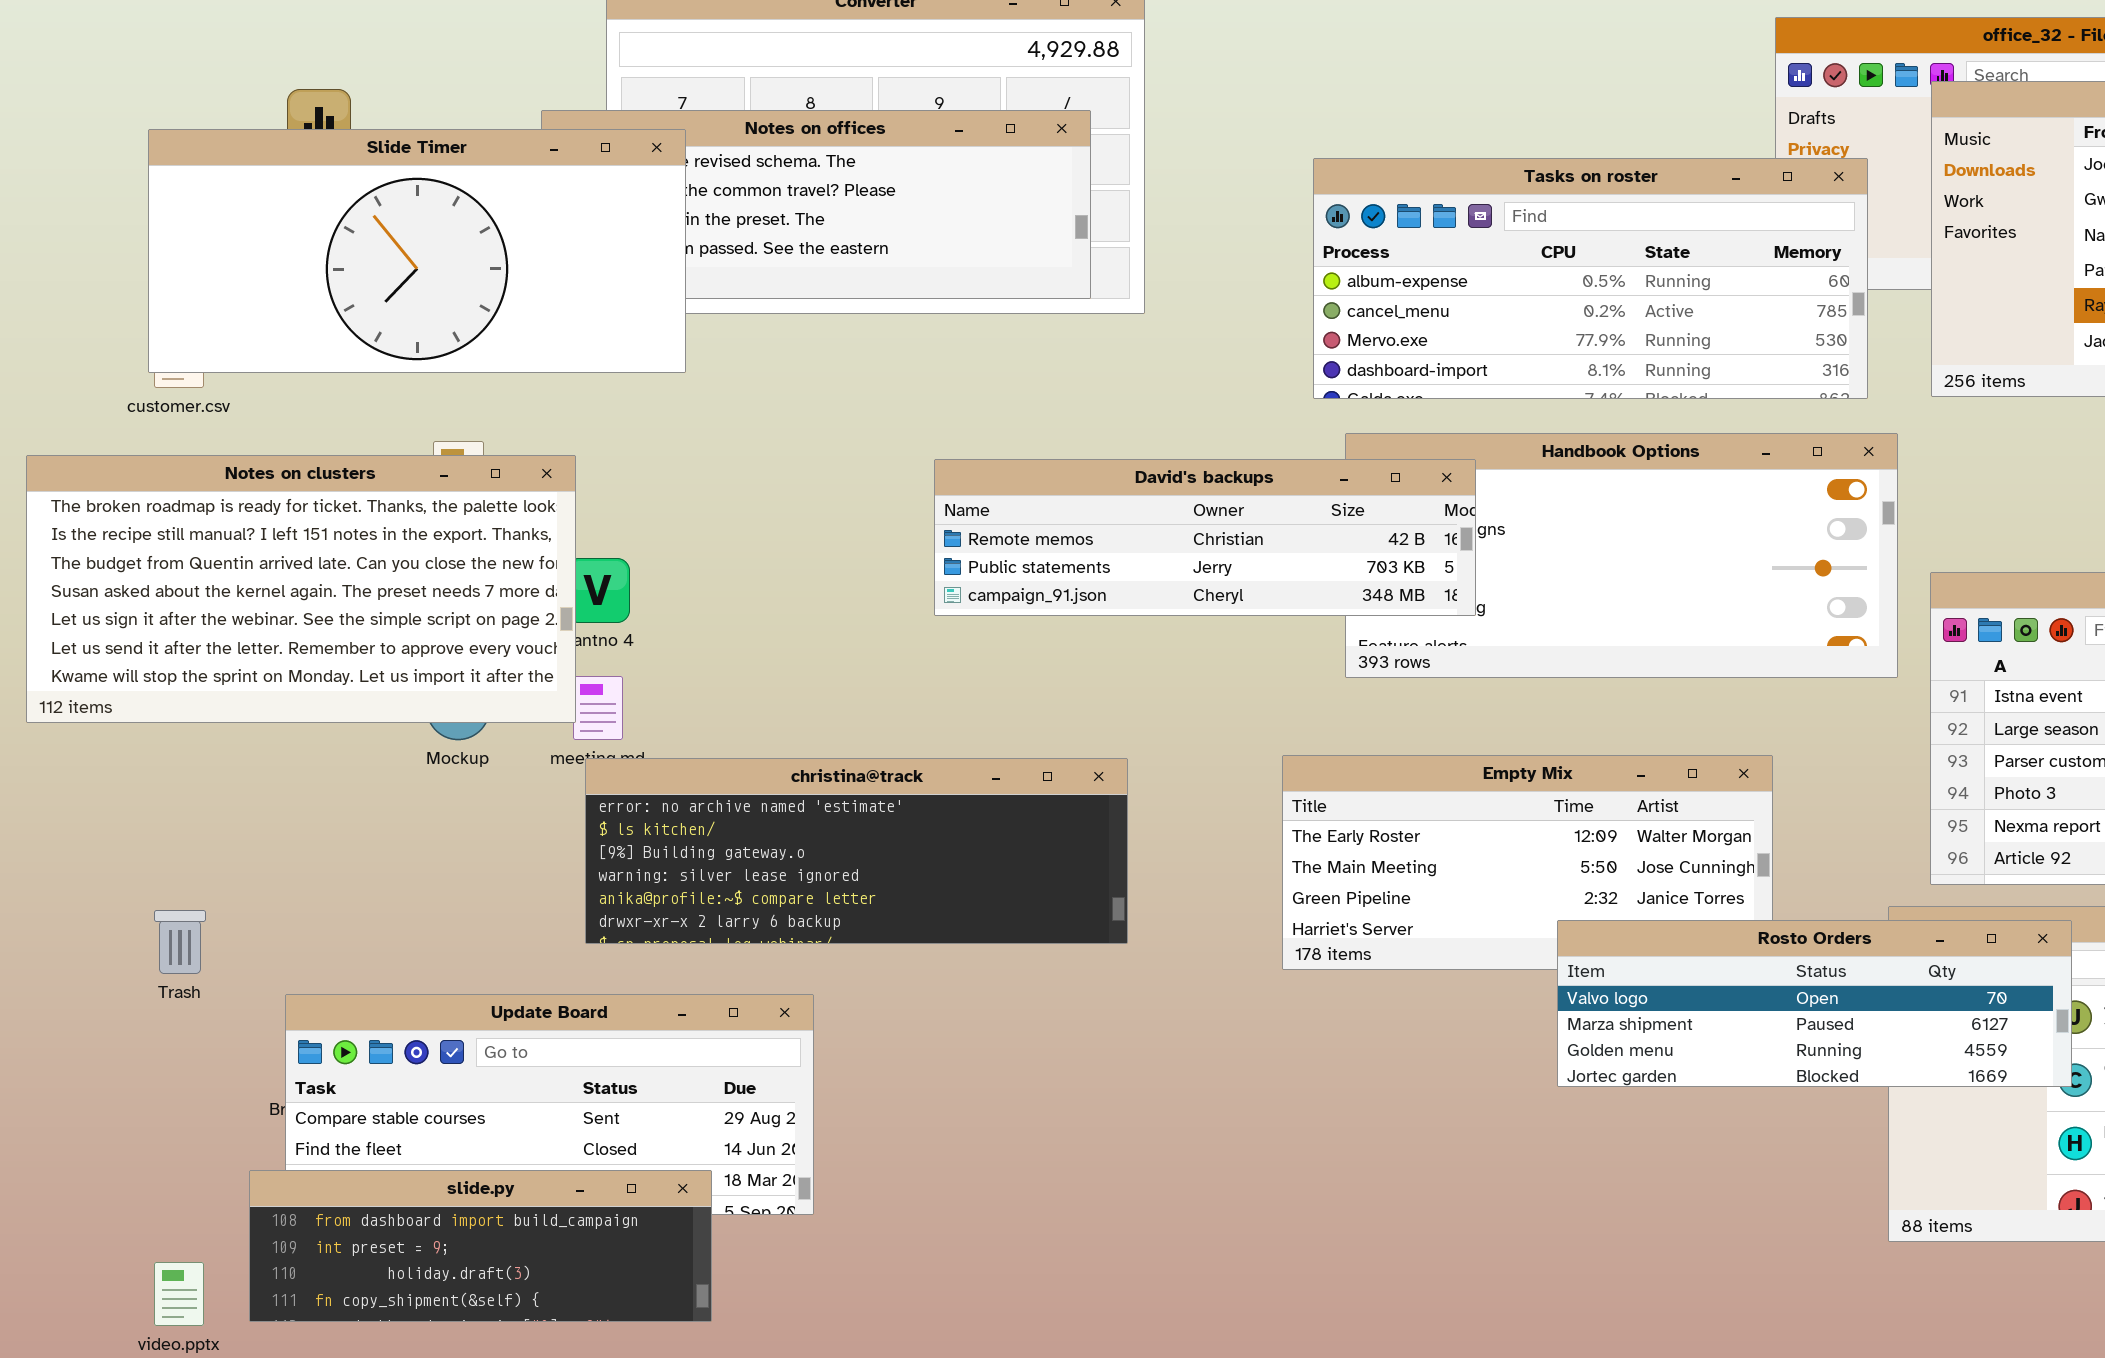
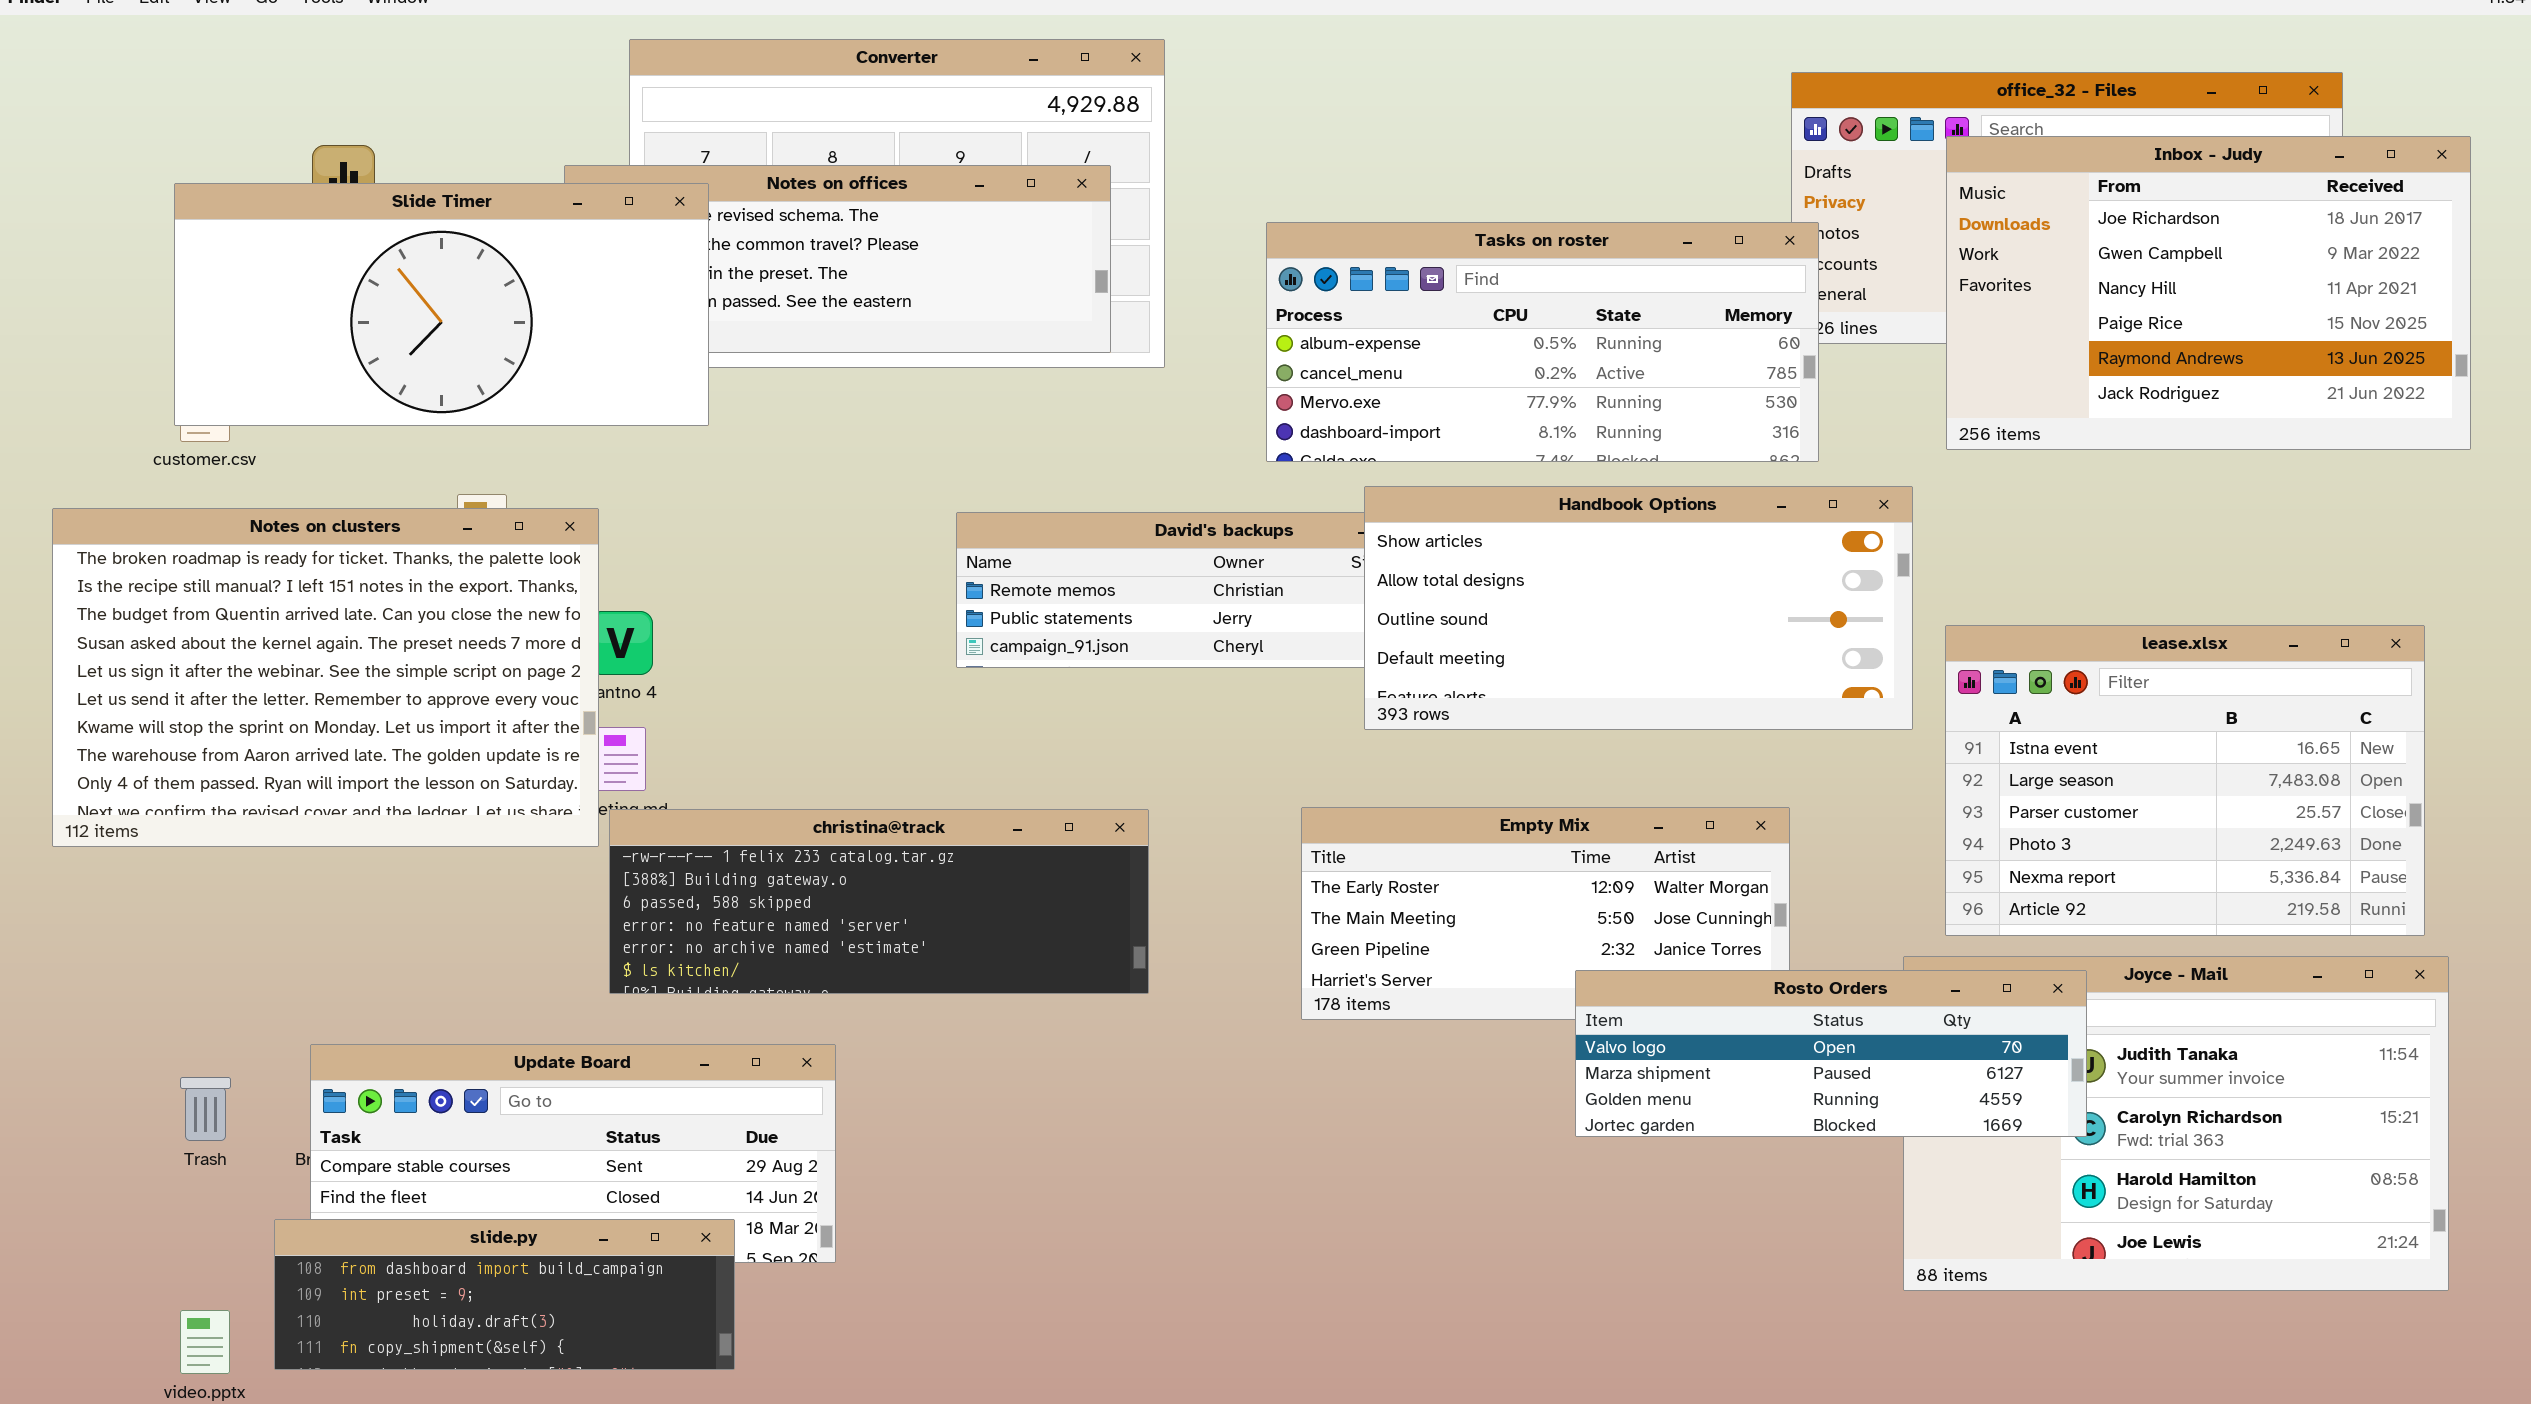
Tasks on roster: [1313,158,1868,399] -> [1266,222,1819,462], moved
Handbook Options: [1345,433,1898,678] -> [1364,486,1913,730], raised
Notes on clusters: [26,455,576,723] -> [52,508,599,847], resized
christina@track: [585,758,1128,944] -> [609,809,1149,994], scrolled up 4 rows
Trash: [154,910,206,974] -> [180,1077,231,1141], moved

